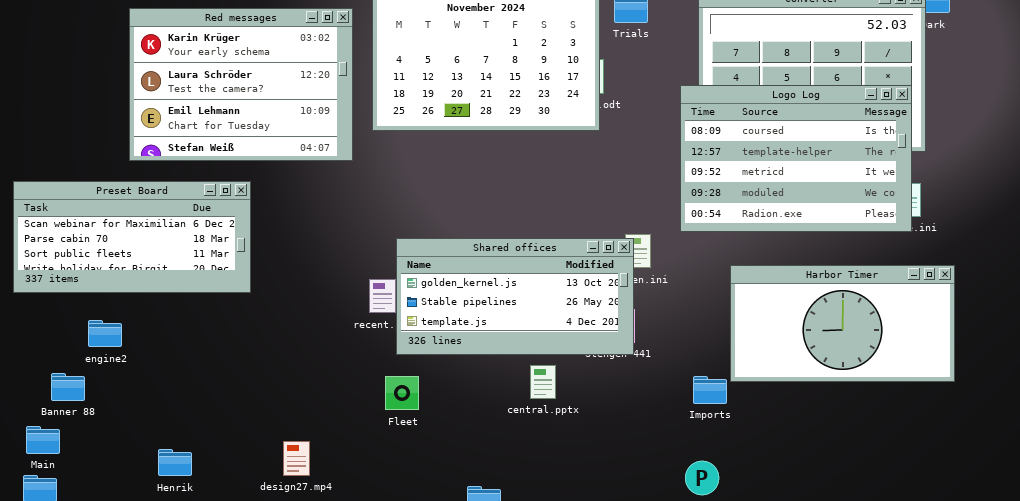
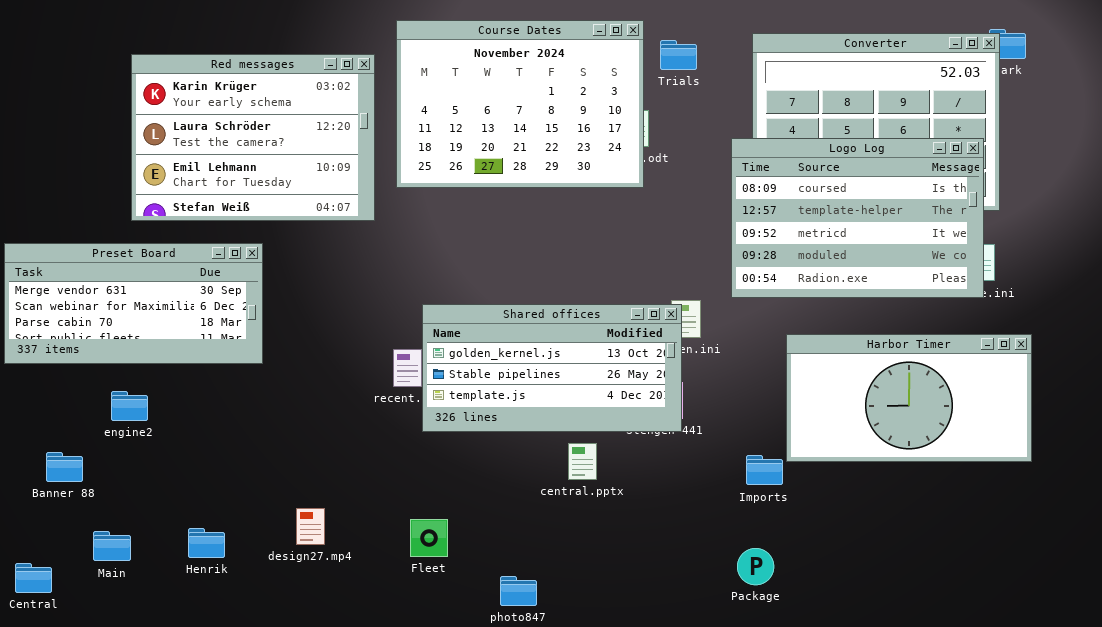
Preset Board: [13,181,251,293] -> [4,243,263,364], scrolled up 1 row
engine2: [88,320,122,347] -> [111,391,148,421], moved
Fleet: [385,376,419,410] -> [410,519,448,557], moved
Main: [26,426,60,454] -> [93,531,131,561], moved
design27.mp4: [283,441,310,476] -> [296,508,325,545], moved
Henrik: [158,449,192,476] -> [188,528,225,558], moved

